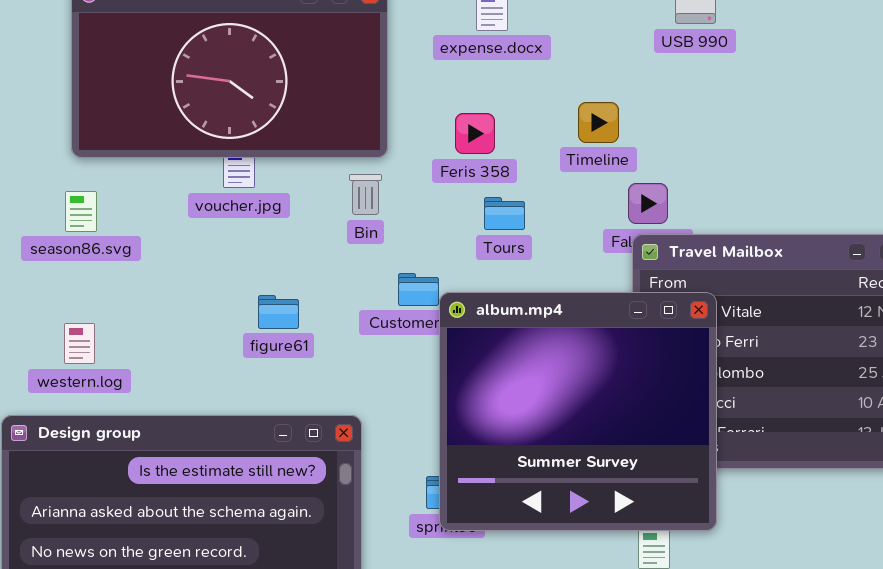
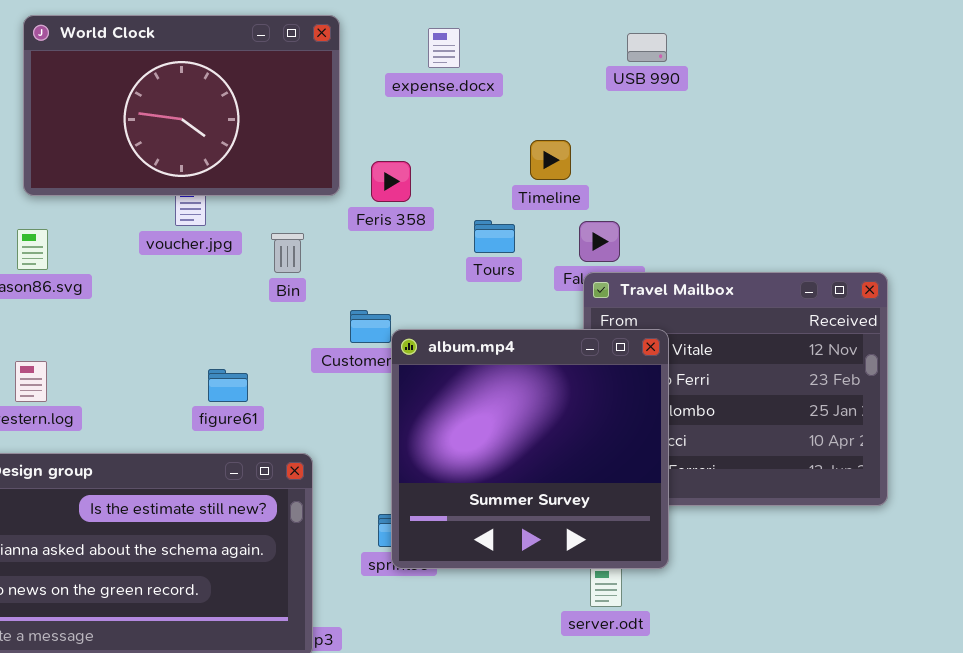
Feris 358: [455,113,495,154] -> [371,161,411,202], moved
Bin: [349,174,382,215] -> [271,233,304,273], moved
Tours: [484,197,525,230] -> [474,220,515,253], moved
figure61: [258,295,299,329] -> [208,369,248,402], moved

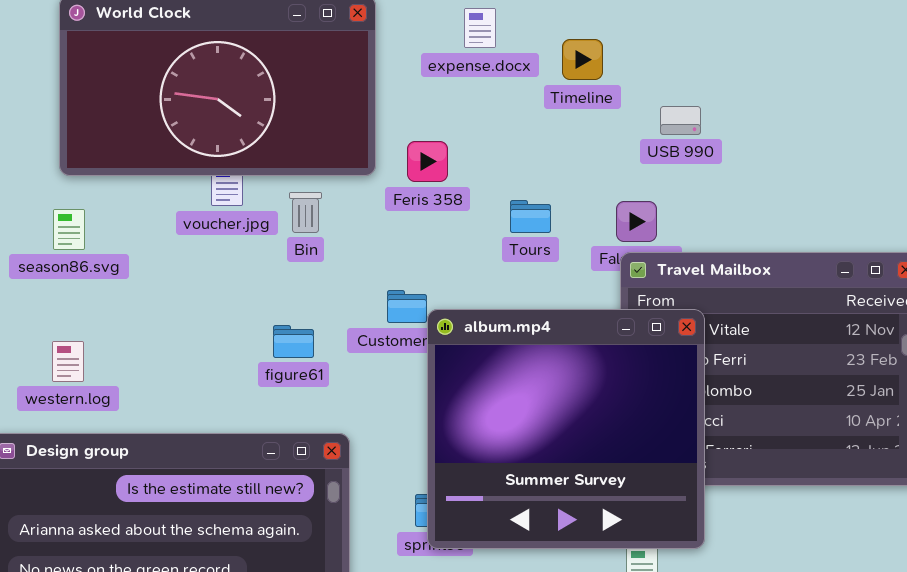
USB 990: [627,33,667,62] -> [660,106,701,135], moved
Timeline: [530,140,571,180] -> [562,39,603,80], moved
Bin: [271,233,304,273] -> [289,192,322,233], moved
figure61: [208,369,248,402] -> [273,325,314,358], moved

